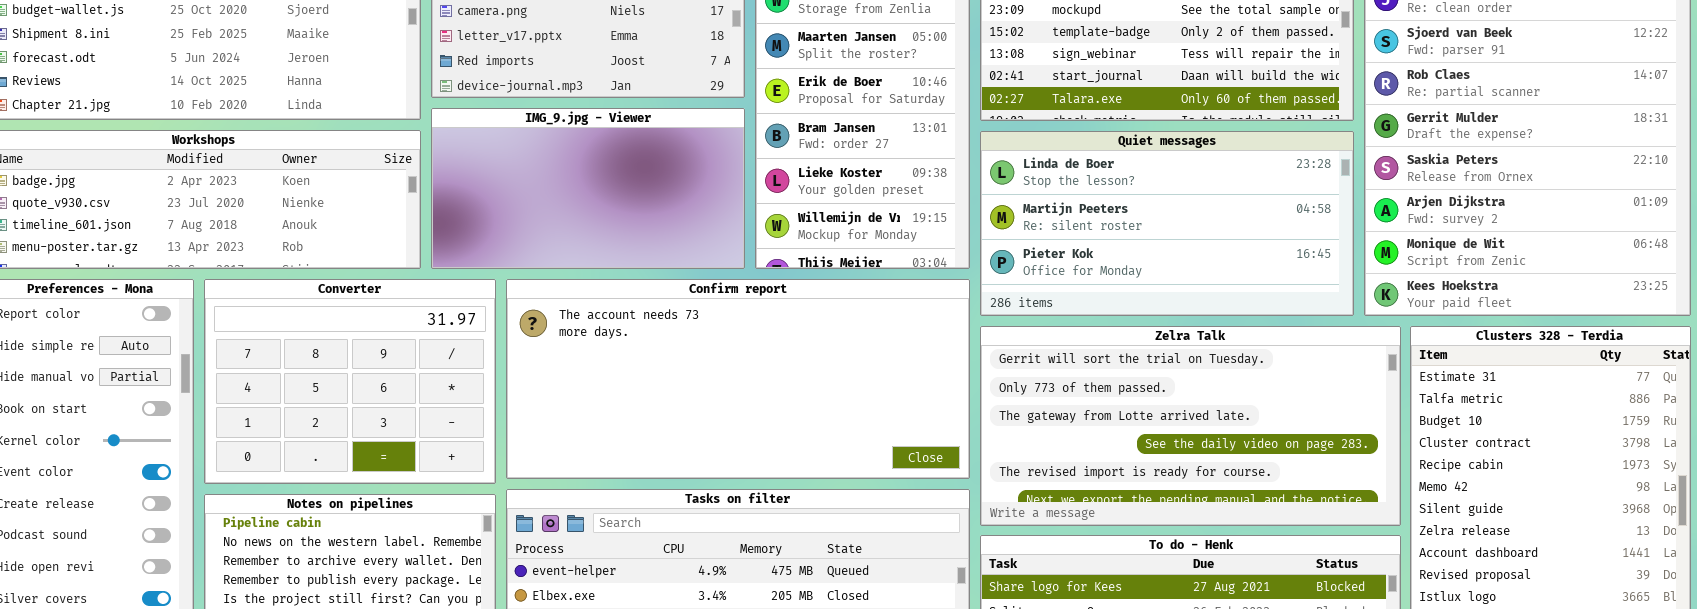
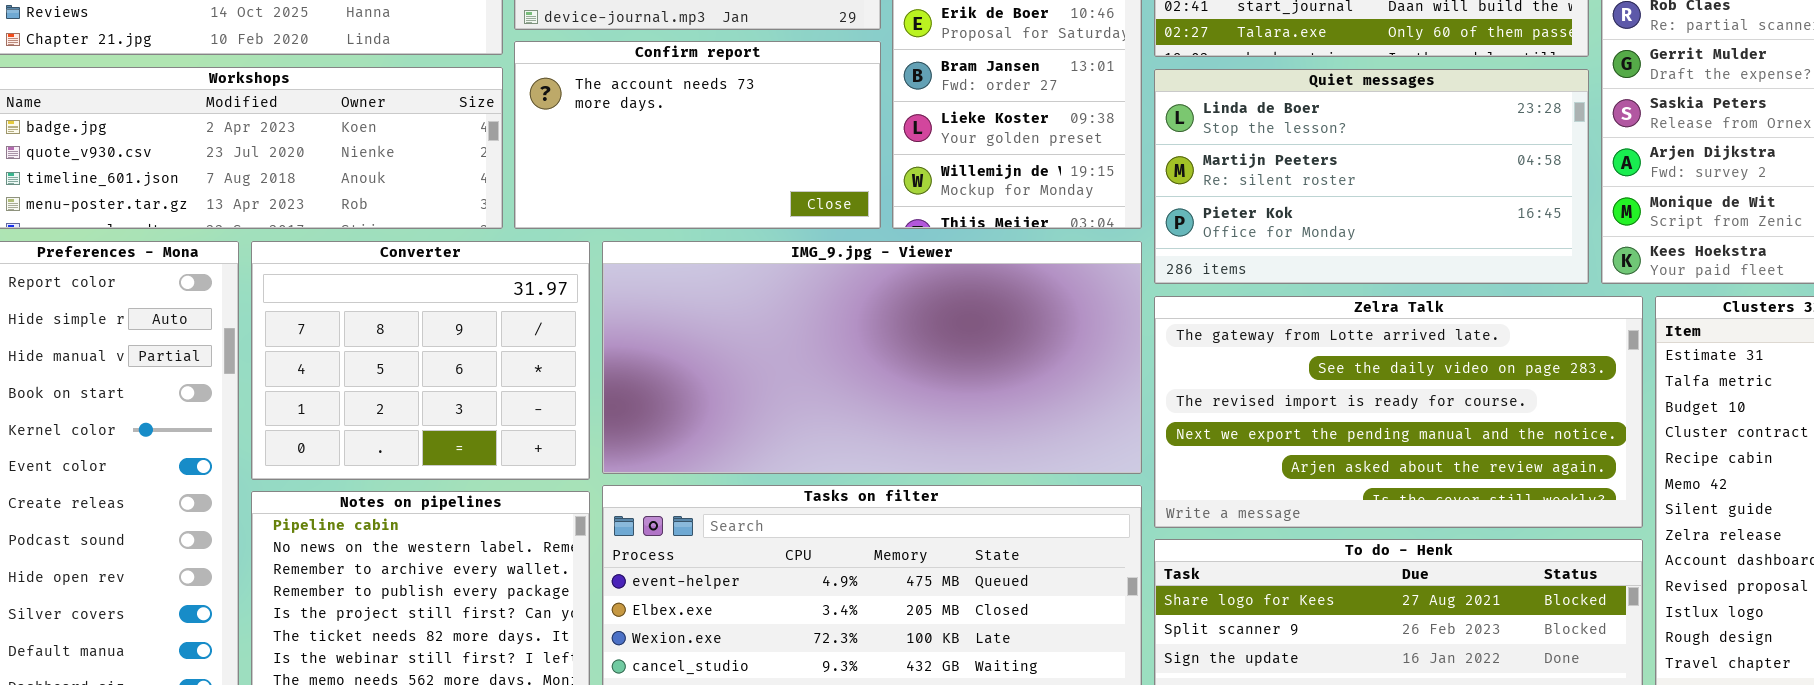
IMG_9.jpg - Viewer: [431,108,745,269] -> [602,241,1142,474], moved, resized
Confirm report: [506,279,970,479] -> [514,41,881,229], moved, resized
Zelra Talk: [980,326,1401,526] -> [1154,296,1643,528], scrolled down 2 rows

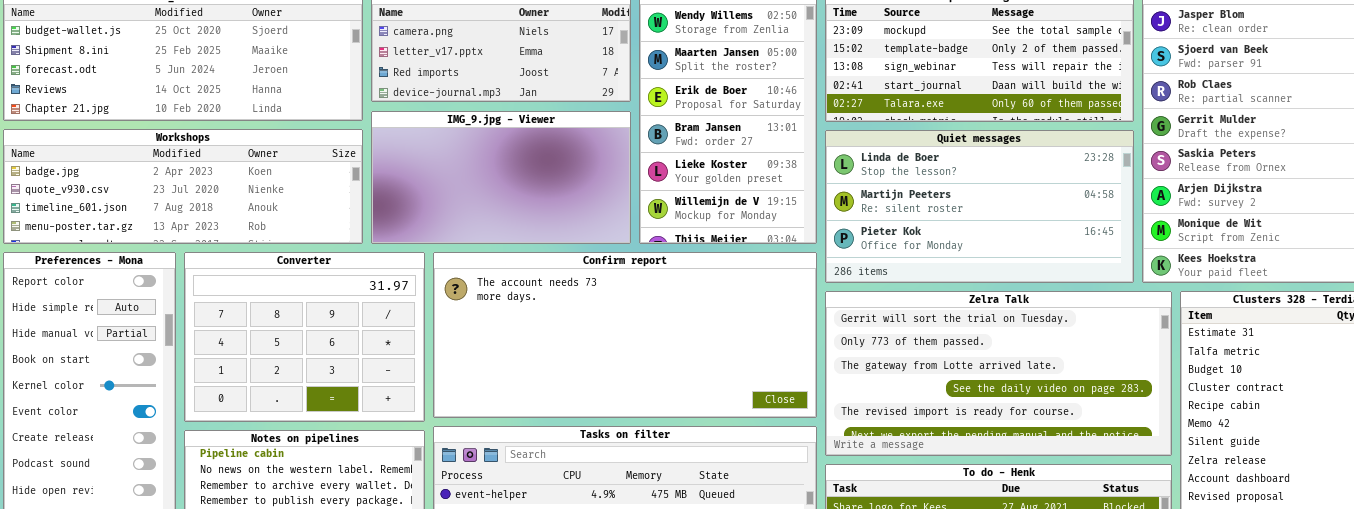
Confirm report: [514,41,881,229] -> [433,252,817,418], moved, resized
IMG_9.jpg - Viewer: [602,241,1142,474] -> [371,111,631,244], moved, resized
Zelra Talk: [1154,296,1643,528] -> [825,291,1172,456], scrolled up 2 rows

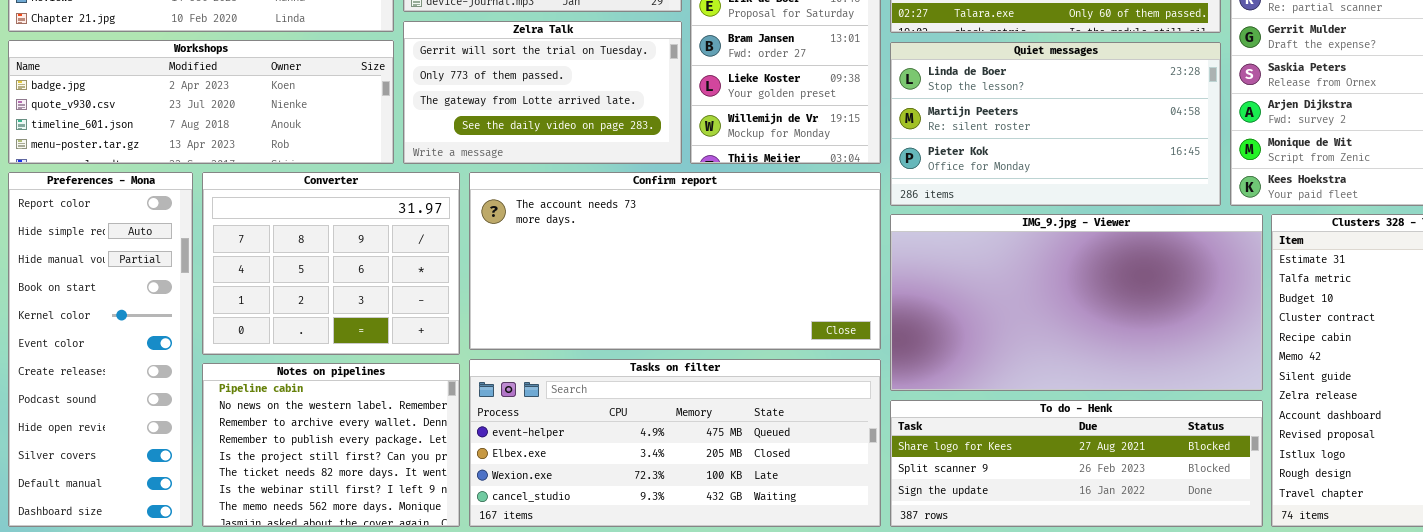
IMG_9.jpg - Viewer: [371,111,631,244] -> [890,214,1263,391], moved, resized
Zelra Talk: [825,291,1172,456] -> [403,21,682,164], moved, resized

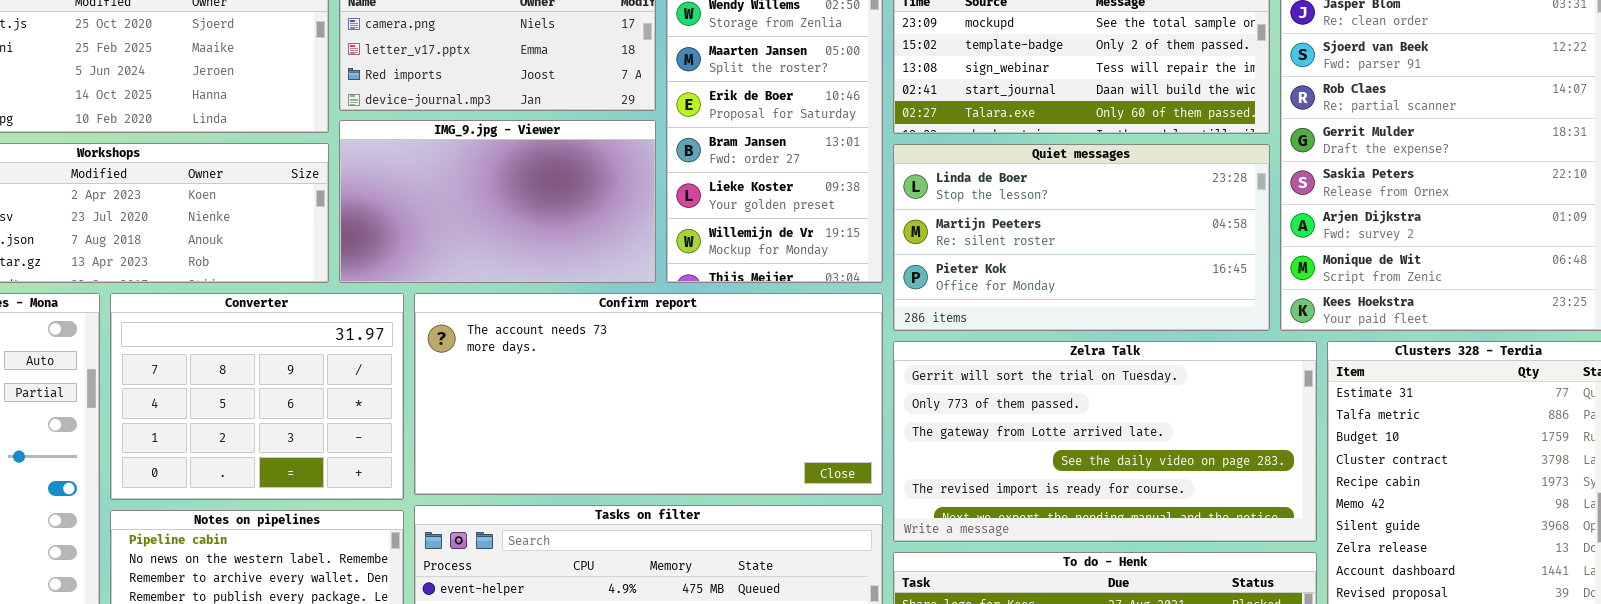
Zelra Talk: [403,21,682,164] -> [893,341,1317,542], moved, resized
IMG_9.jpg - Viewer: [890,214,1263,391] -> [339,120,656,283], moved, resized

